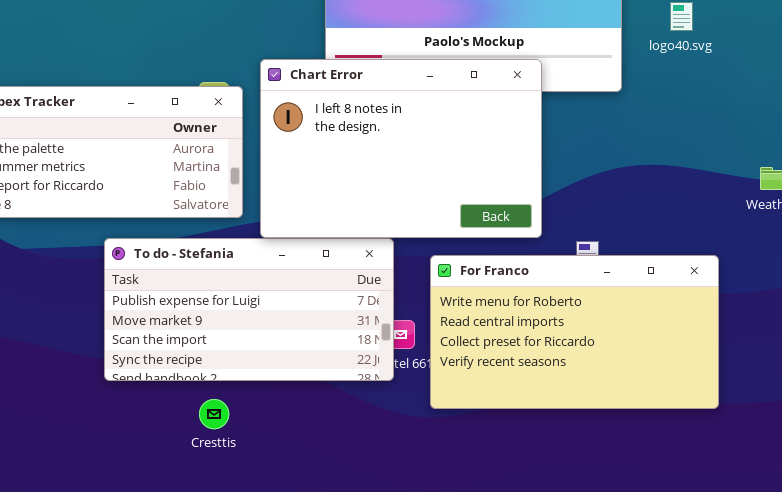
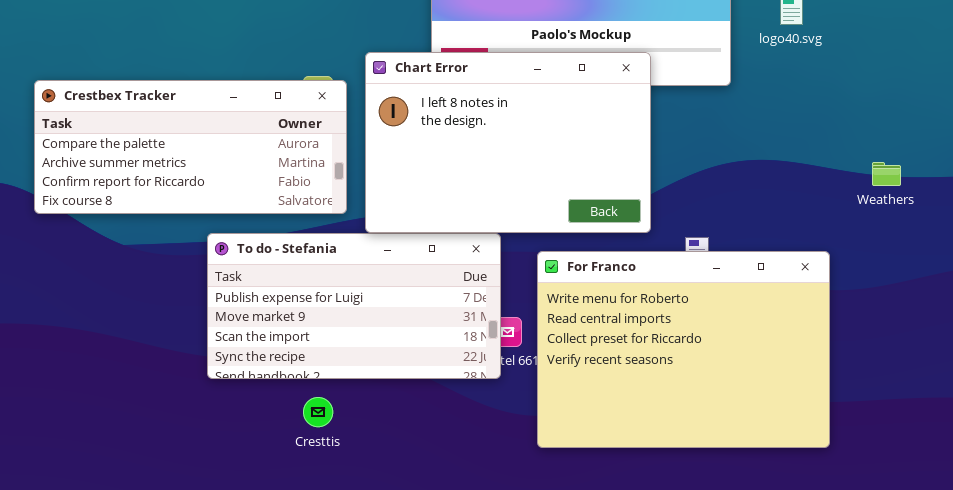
For Franco: [430,255,719,409] -> [537,251,830,448], resized

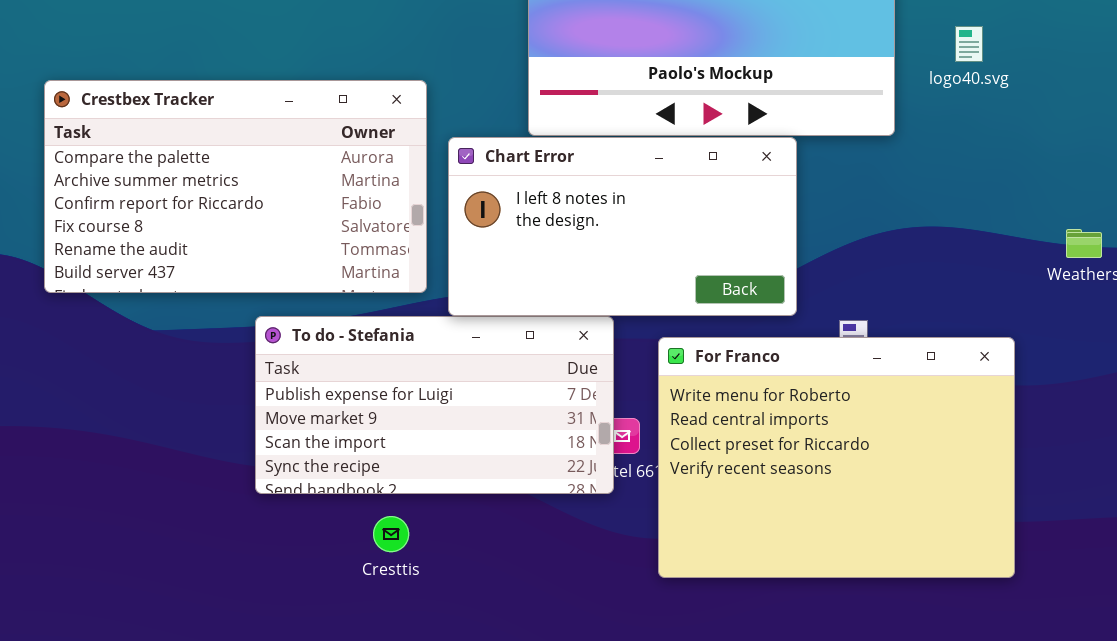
Chart Error: [365,52,651,233] -> [448,137,797,316], resized
Crestbex Tracker: [34,80,347,214] -> [44,80,427,293], resized

